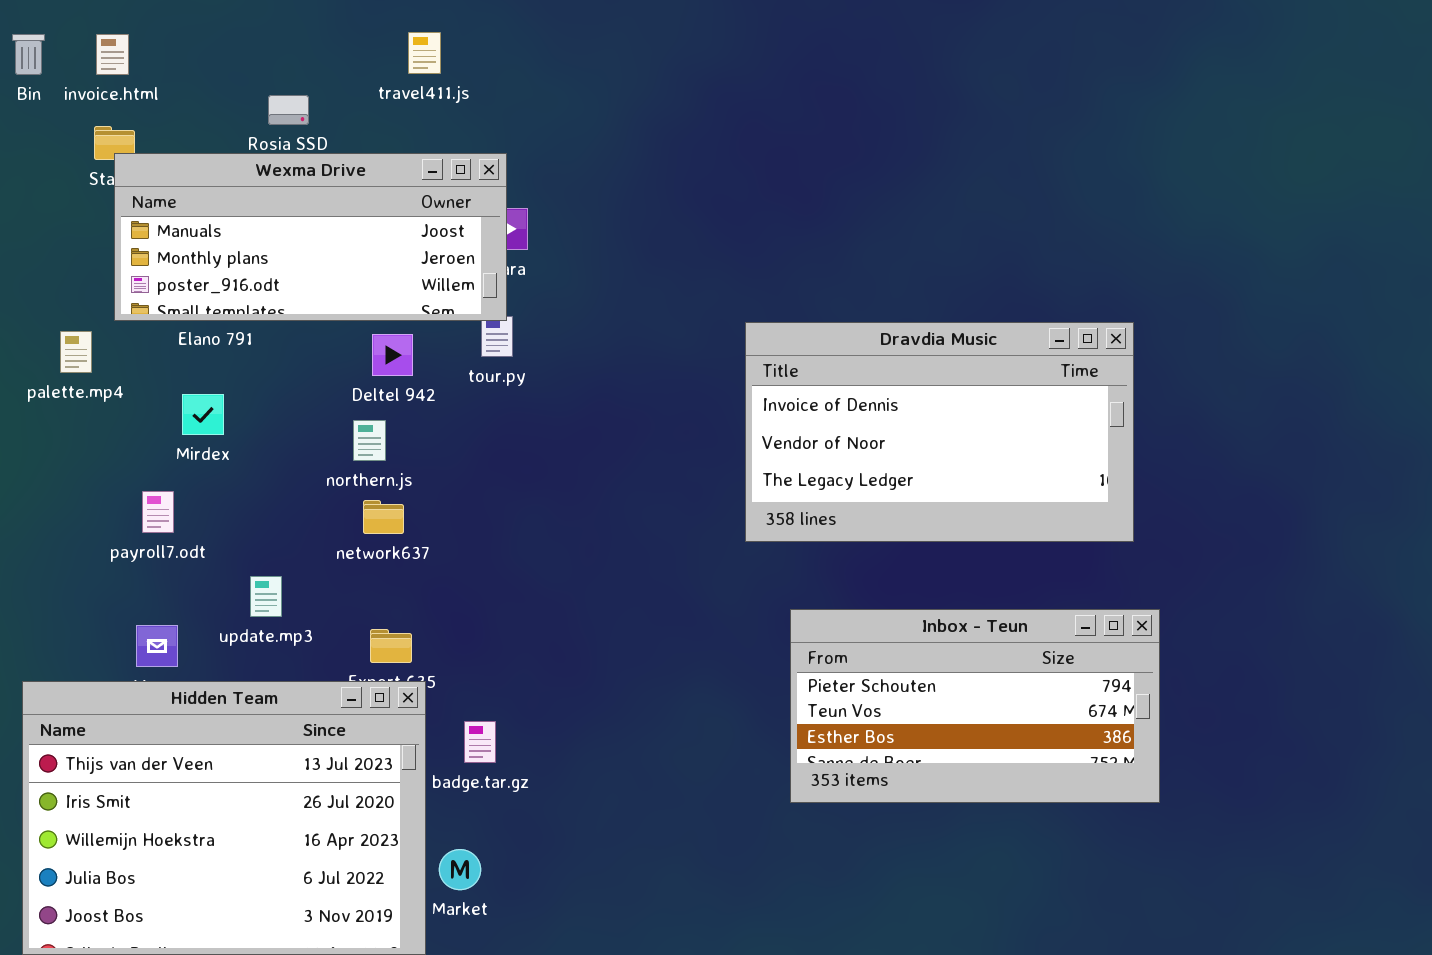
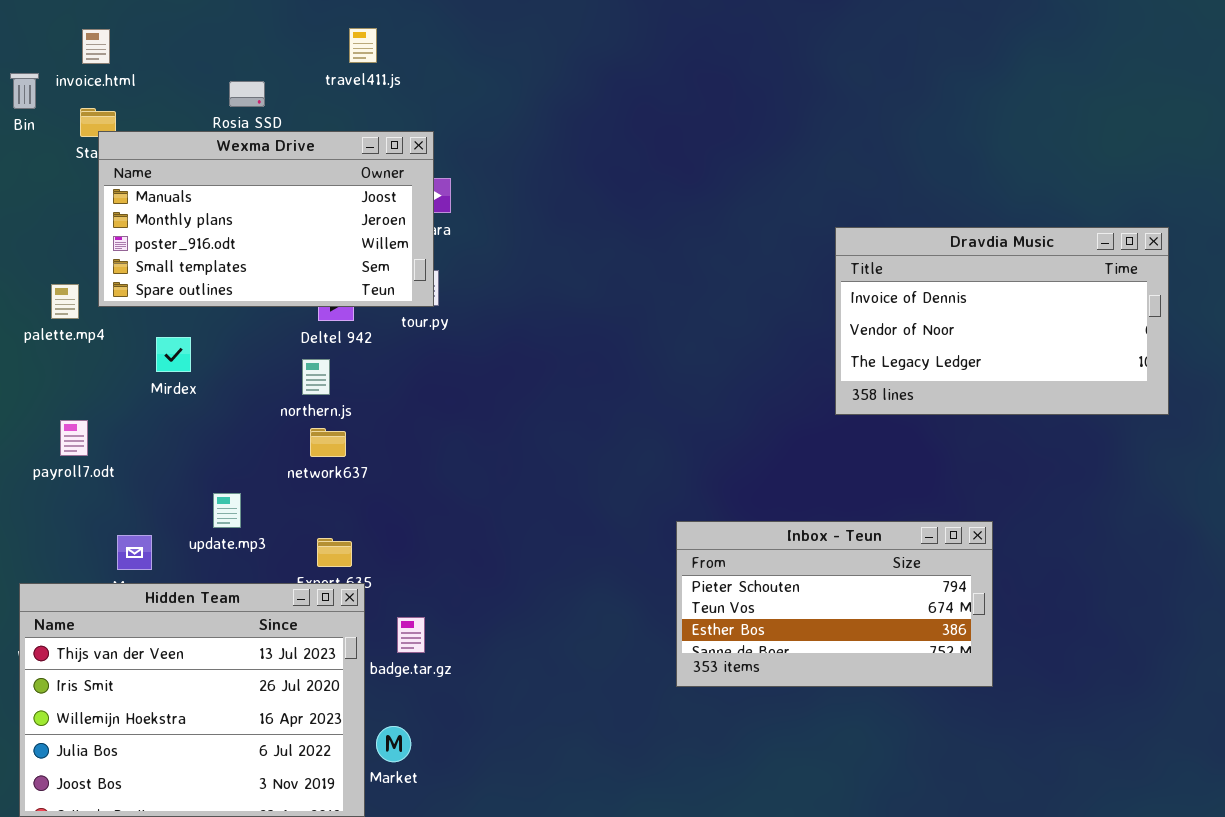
Bin: [12,34,45,75] -> [10,73,39,109], moved
Wexma Drive: [114,153,507,321] -> [98,131,434,307], resized
Dravdia Music: [745,322,1134,542] -> [835,227,1169,415], moved
payroll7.odt: [142,491,174,533] -> [60,420,88,456], moved

